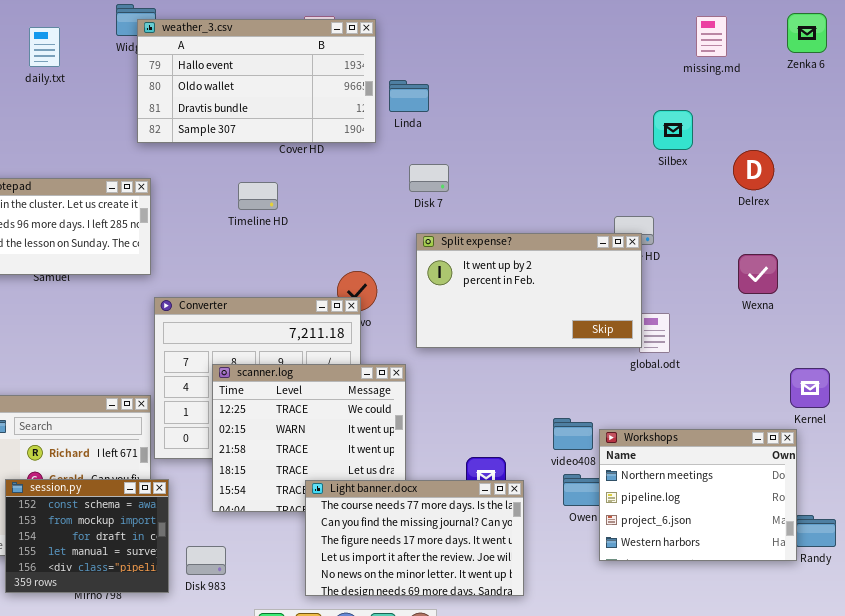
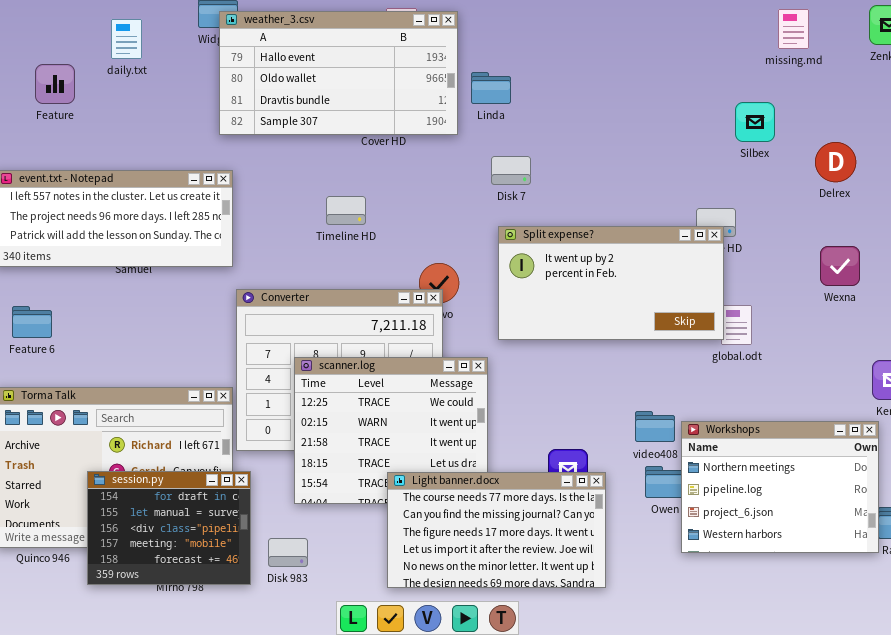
Timeline HD: [238,182,278,210] -> [326,196,366,225], moved
session.py: [5,479,169,593] -> [87,471,251,585], scrolled down 2 rows

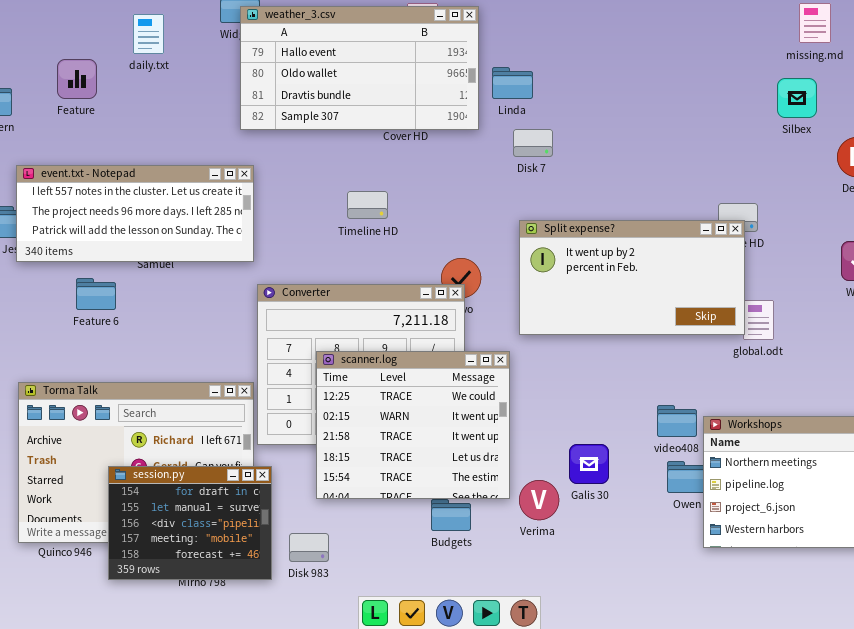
Silbex: [735,102,775,142] -> [777,78,817,118], moved
Disk 7: [491,156,531,185] -> [513,129,553,157], moved
Feature 6: [12,306,52,338] -> [76,278,116,310], moved
Light banner.docx: [387,472,606,588] -> none, closed

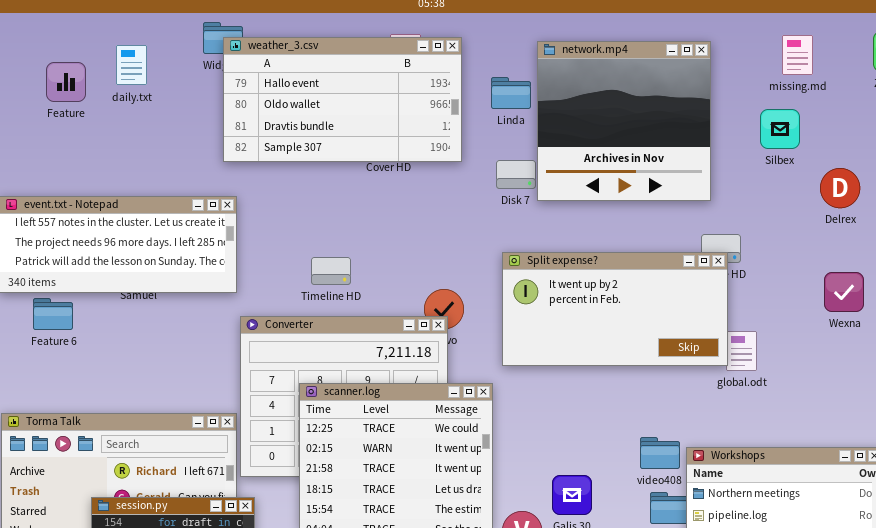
network.mp4: none -> [537,41,711,201], opened
Feature: [57,59,97,99] -> [46,62,86,102], moved
Linda: [492,67,533,99] -> [491,77,531,109], moved
Timeline HD: [347,191,388,219] -> [311,257,351,285], moved
Feature 6: [76,278,116,310] -> [33,298,73,330], moved

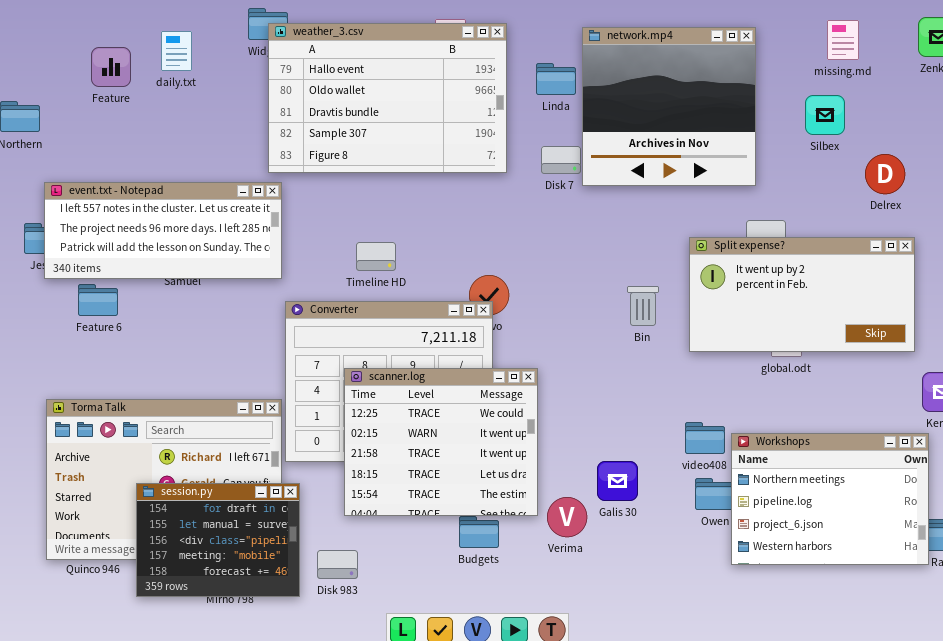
weather_3.csv: [223,37,462,162] -> [268,23,507,173], resized
Split expense?: [502,252,728,366] -> [689,237,915,352], moved

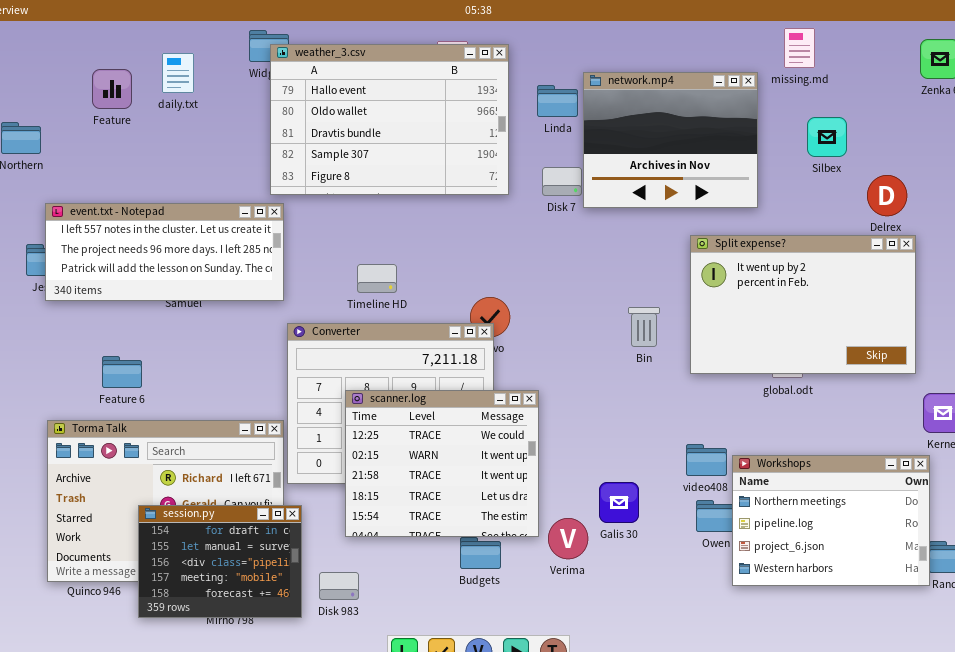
missing.md: [827,20,859,60] -> [784,28,815,68], moved
network.mp4: [582,27,756,186] -> [583,72,758,208], resized
Split expense?: [689,237,915,352] -> [690,235,916,374], resized
Feature 6: [78,284,118,316] -> [102,356,142,388], moved

